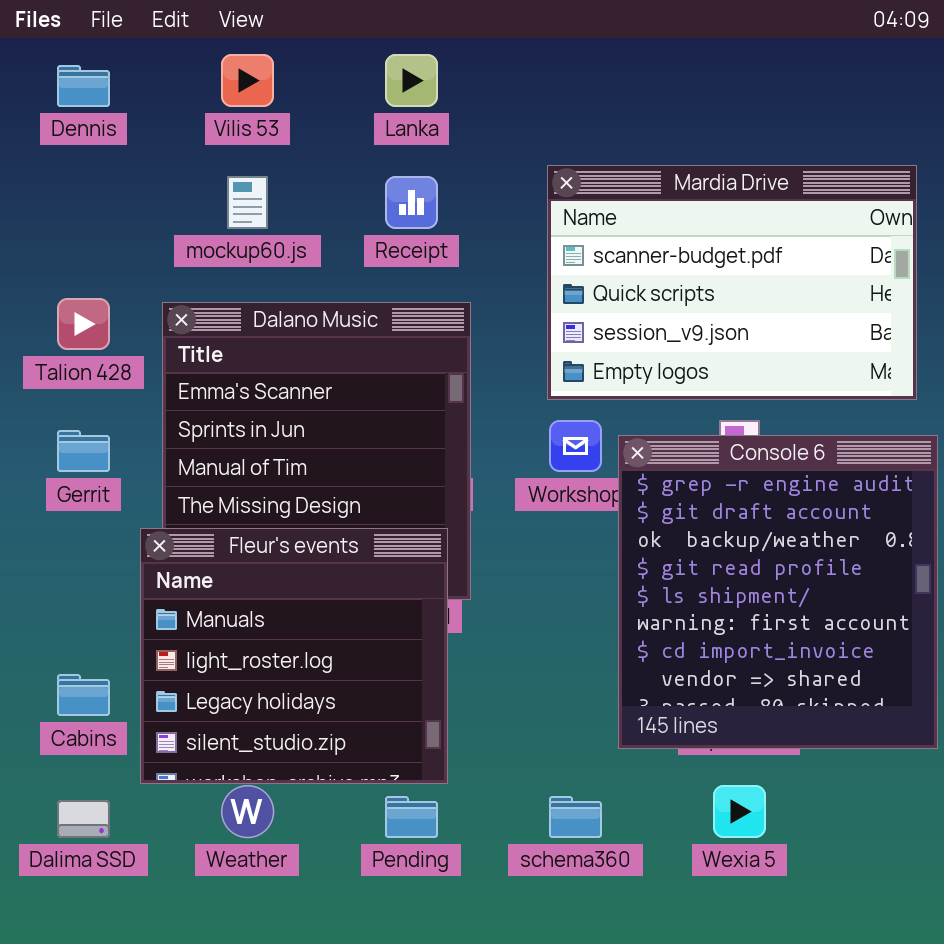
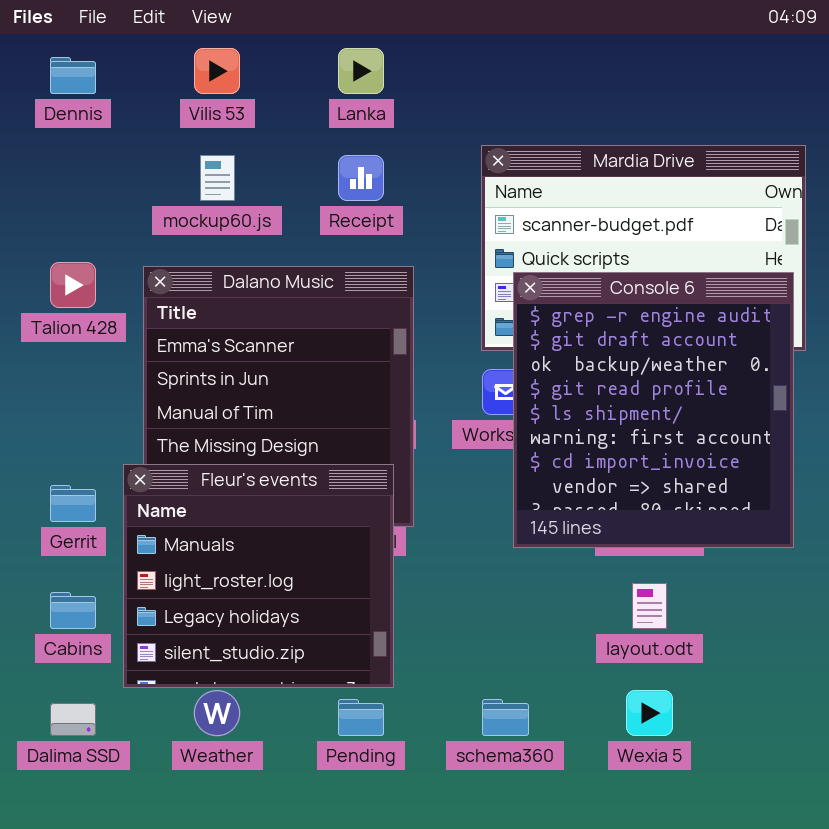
Gerrit: [57,430,110,472] -> [50,485,96,522], moved
Console 6: [618,435,938,749] -> [513,272,794,548], moved

